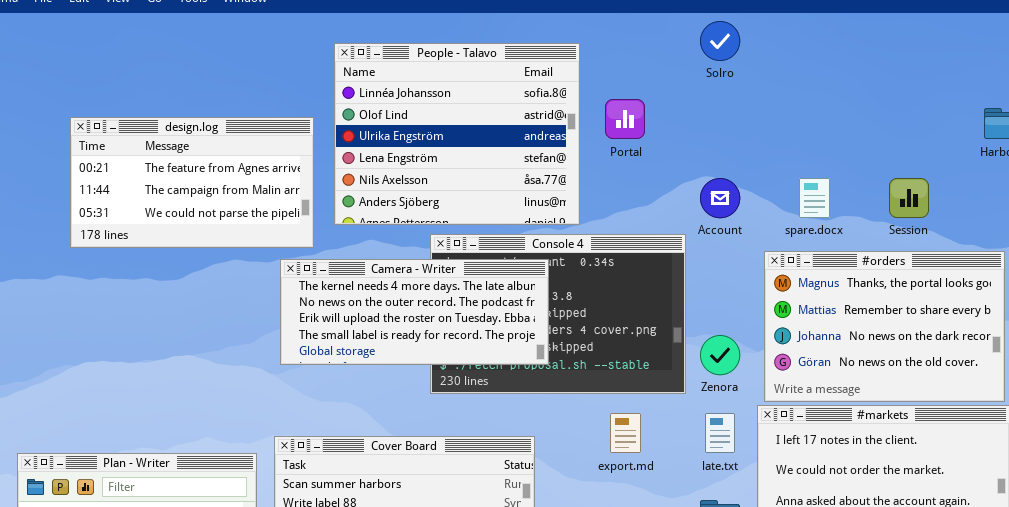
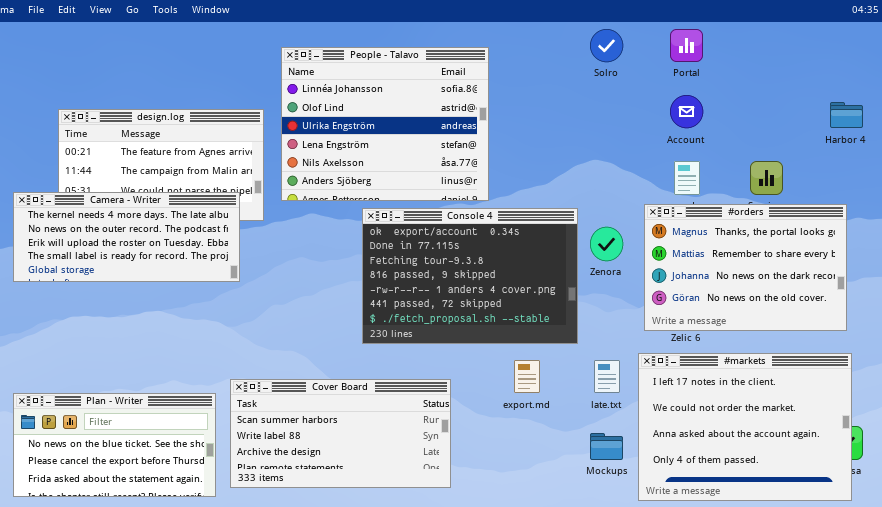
Portal: [605,99,645,139] -> [670,29,703,62], moved
Account: [700,178,740,218] -> [670,95,703,128], moved
#orders: [764,251,1005,402] -> [644,204,847,331], moved
Camera - Writer: [280,259,549,365] -> [13,192,240,282], moved
Zenora: [700,335,740,375] -> [590,227,623,261], moved

